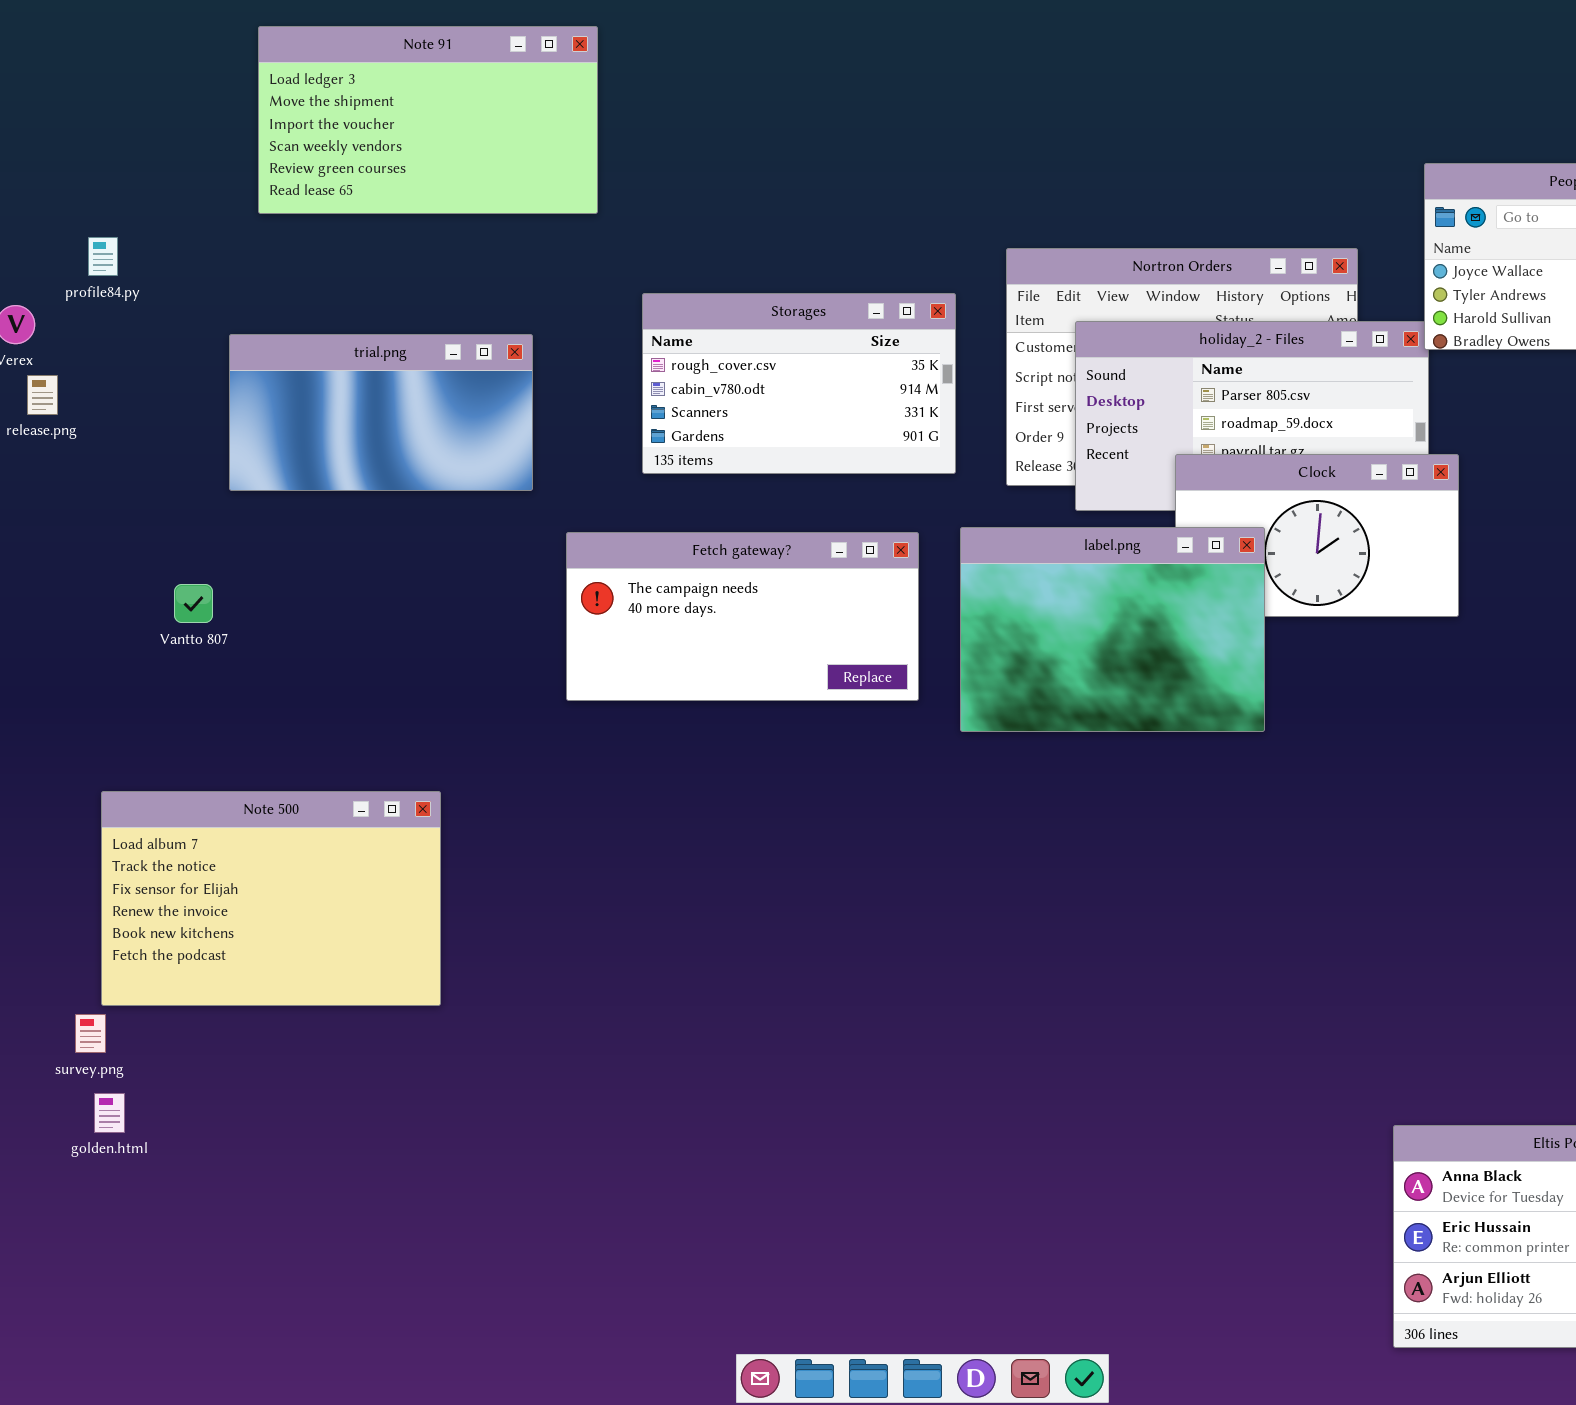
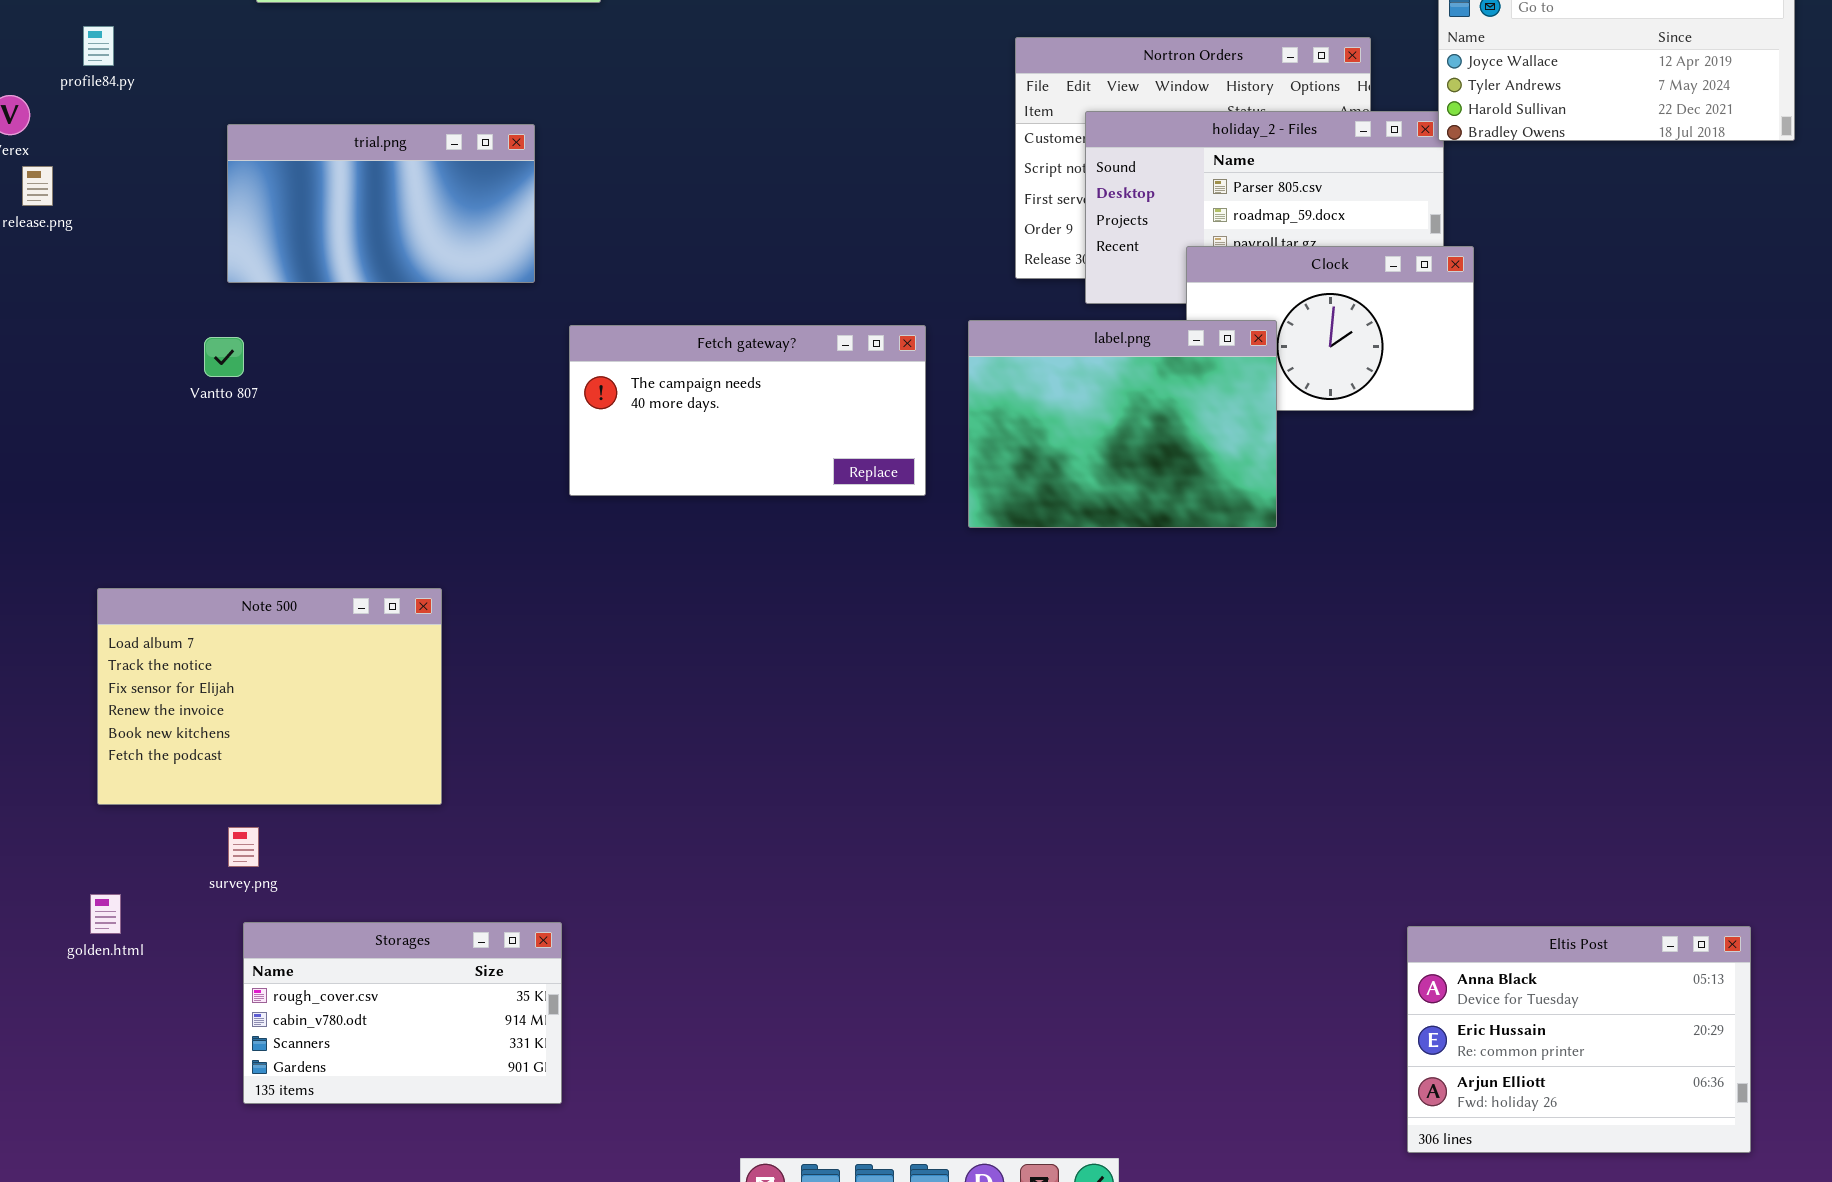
Storages: [642,293,956,474] -> [243,922,562,1104], moved
Vantto 807: [174,584,213,623] -> [204,337,244,377], moved
survey.png: [75,1014,106,1053] -> [228,827,259,867], moved

